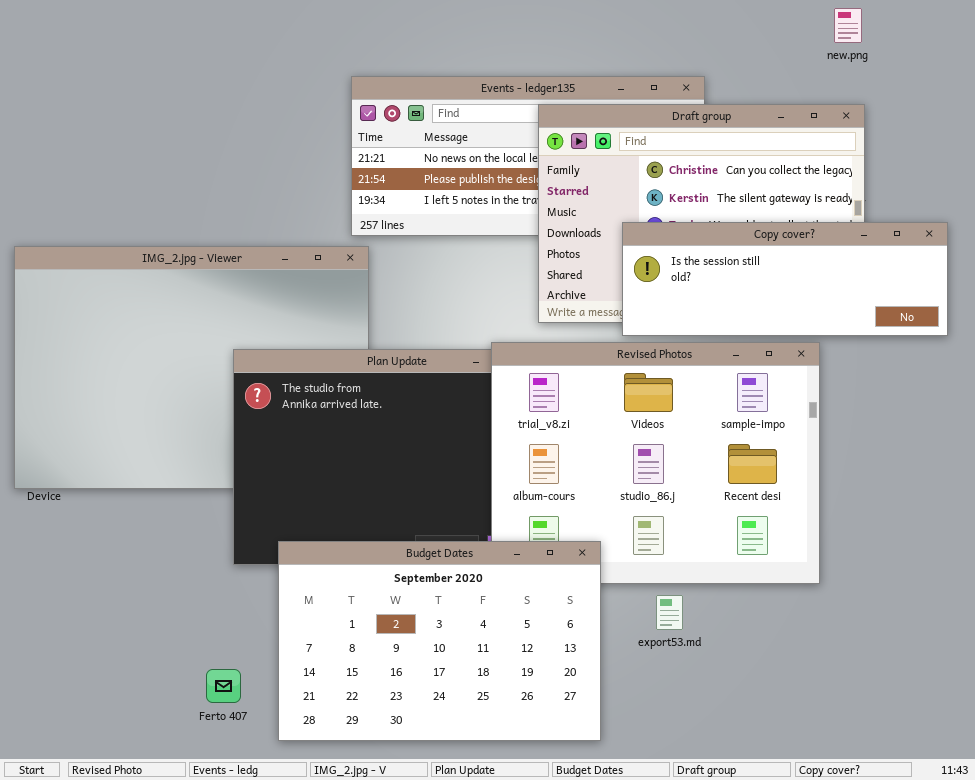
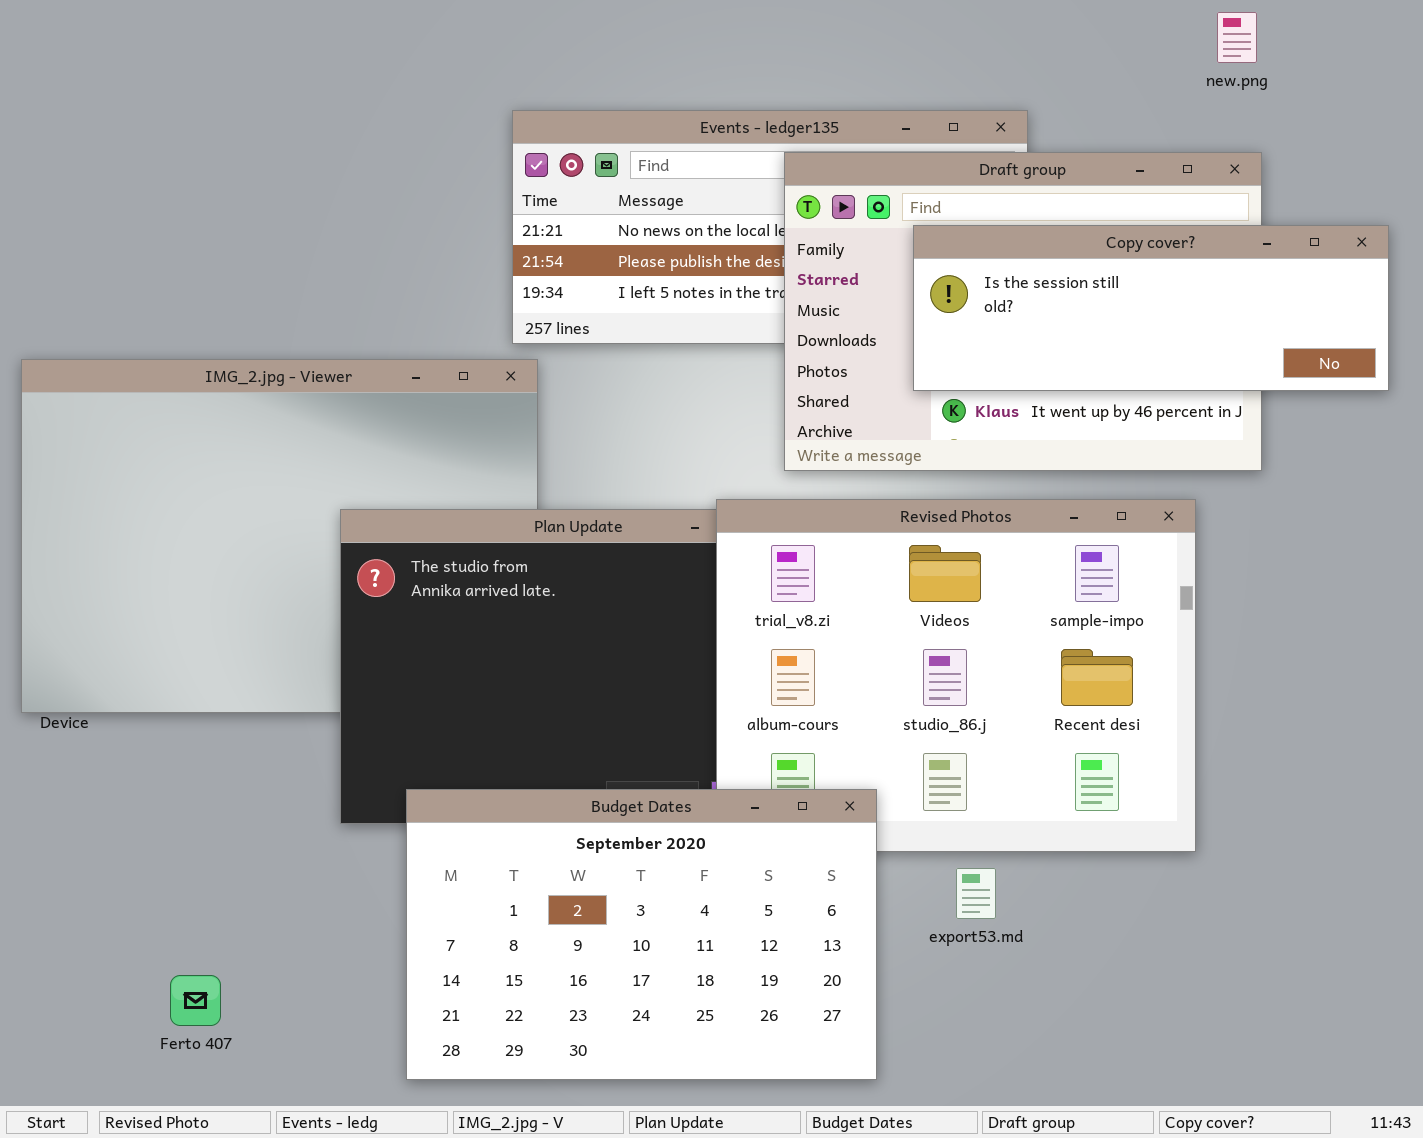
Copy cover?: [622,222,948,336] -> [913,225,1389,391], moved
Ferto 407: [206,669,241,703] -> [170,975,221,1026], moved

